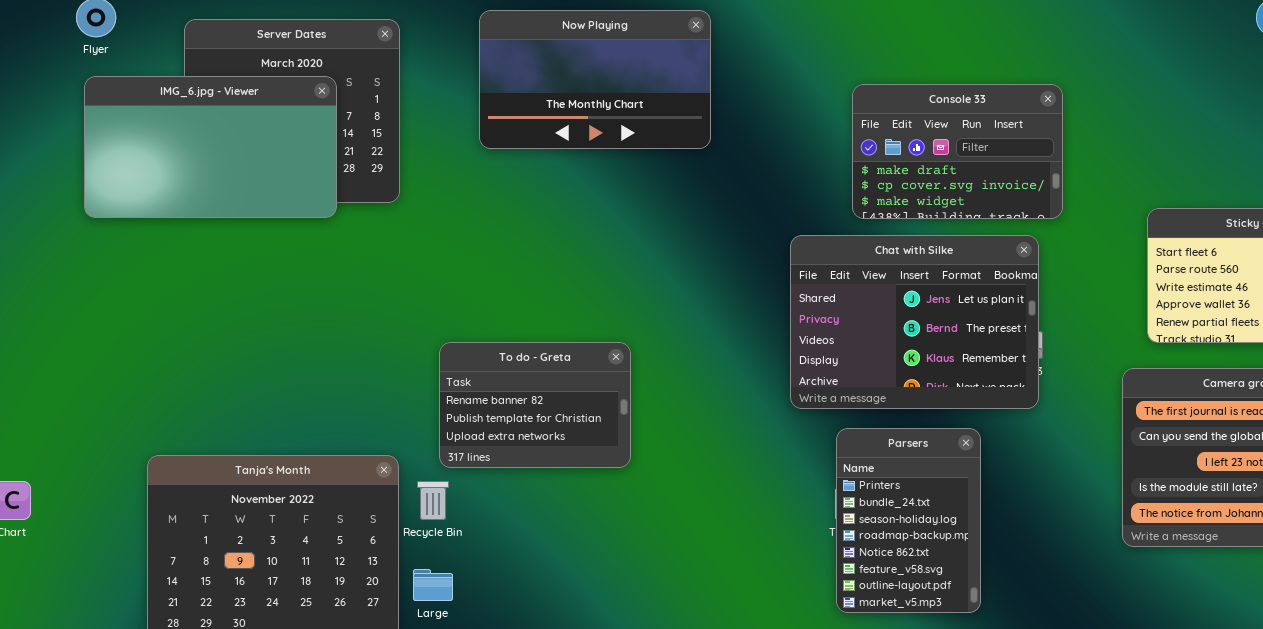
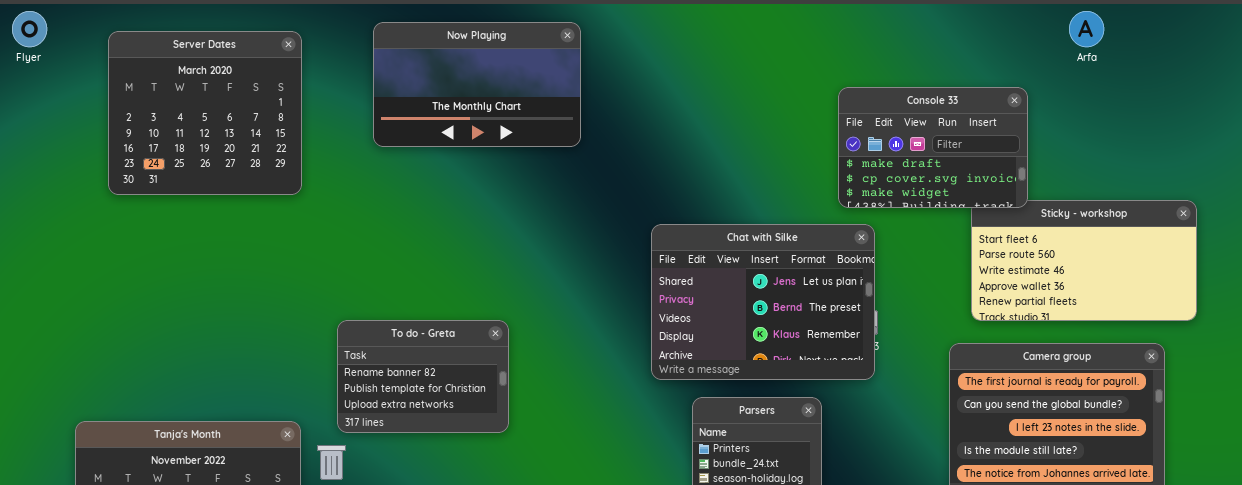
IMG_6.jpg - Viewer: [84,76,337,218] -> none, closed
Console 33: [852,84,1063,219] -> [838,87,1028,208], moved

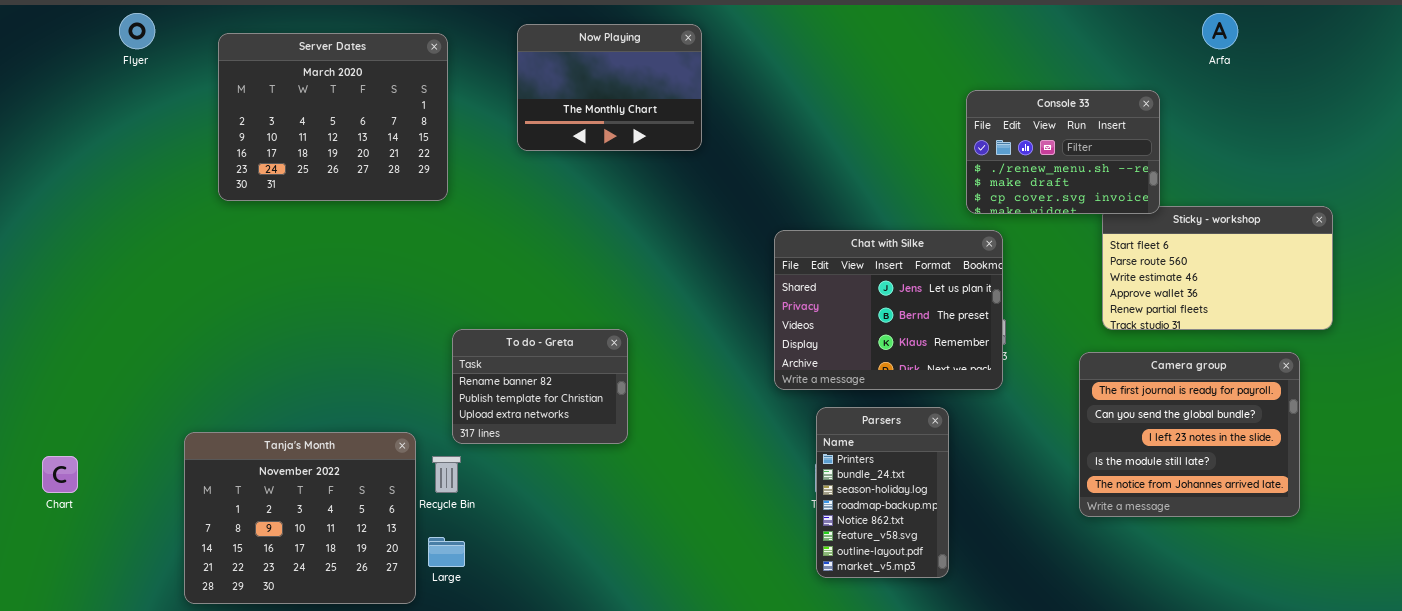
Now Playing: [373,22,581,147] -> [517,24,702,151], resized
Server Dates: [108,31,302,195] -> [218,33,448,201], resized
Console 33: [838,87,1028,208] -> [966,90,1160,214], scrolled up 1 row

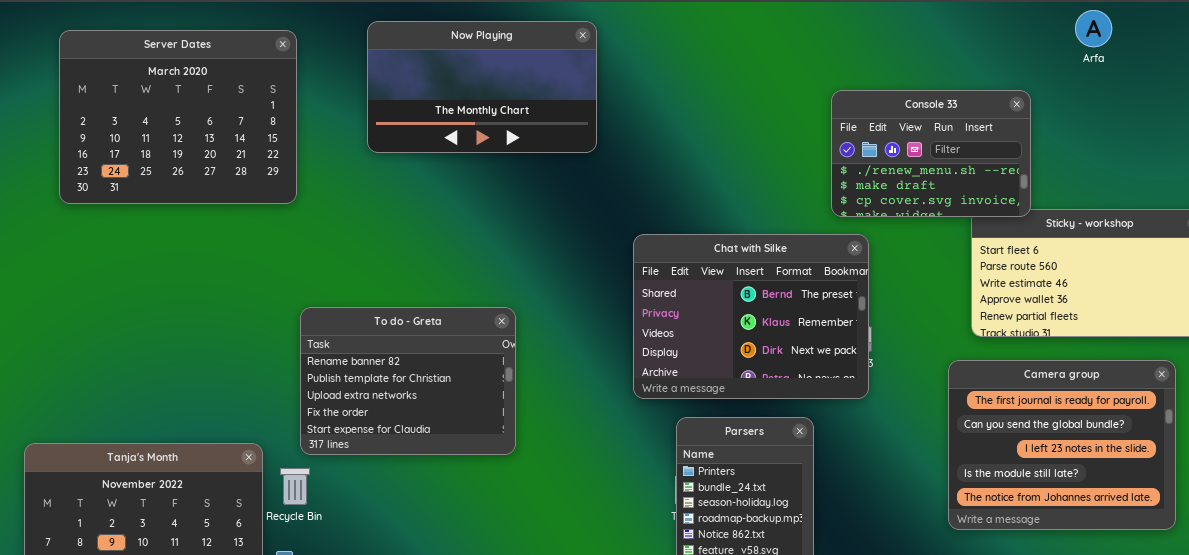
Now Playing: [517,24,702,151] -> [367,21,597,153], resized
Chat with Silke: [774,230,1003,390] -> [633,234,869,399], scrolled down 1 row
To do - Greta: [452,329,628,444] -> [300,307,516,455], resized

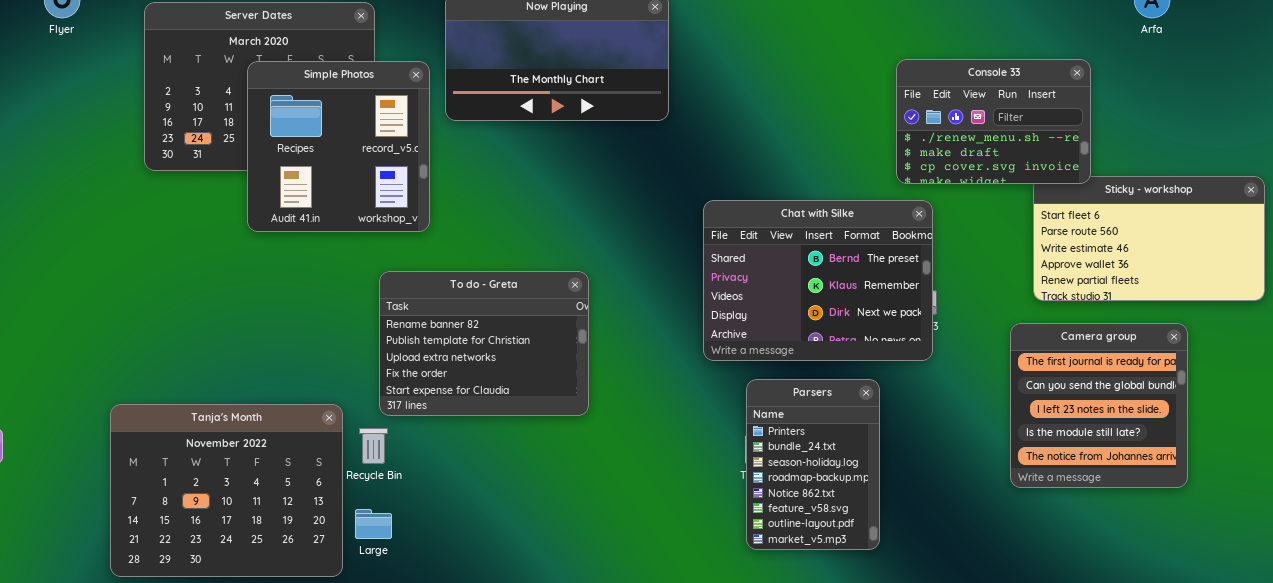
Simple Photos: none -> [247,61,430,232], opened
Camera group: [948,360,1176,530] -> [1010,323,1188,488], resized

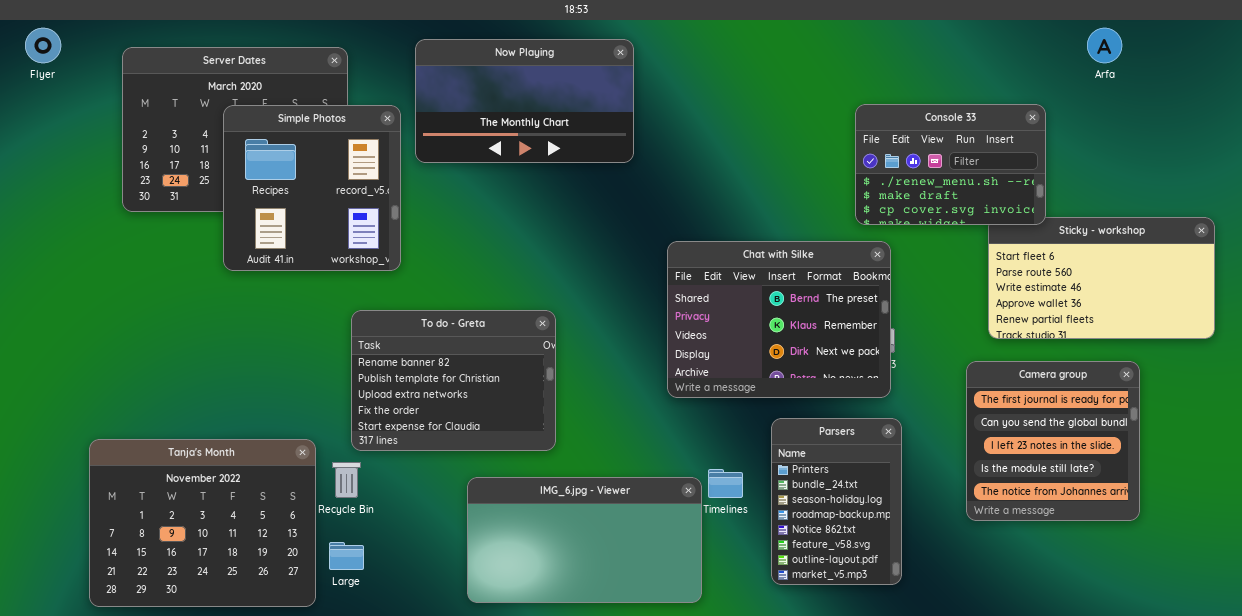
Parsers: [746,379,880,550] -> [771,418,902,585], moved
IMG_6.jpg - Viewer: none -> [467,477,702,603], opened

